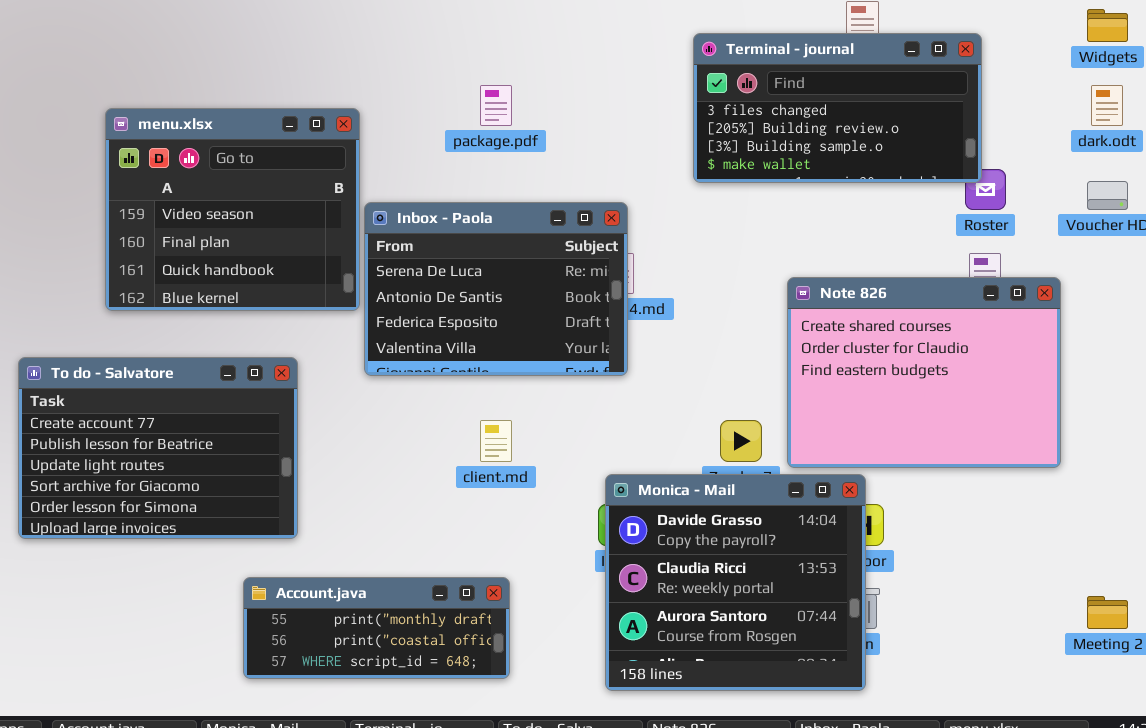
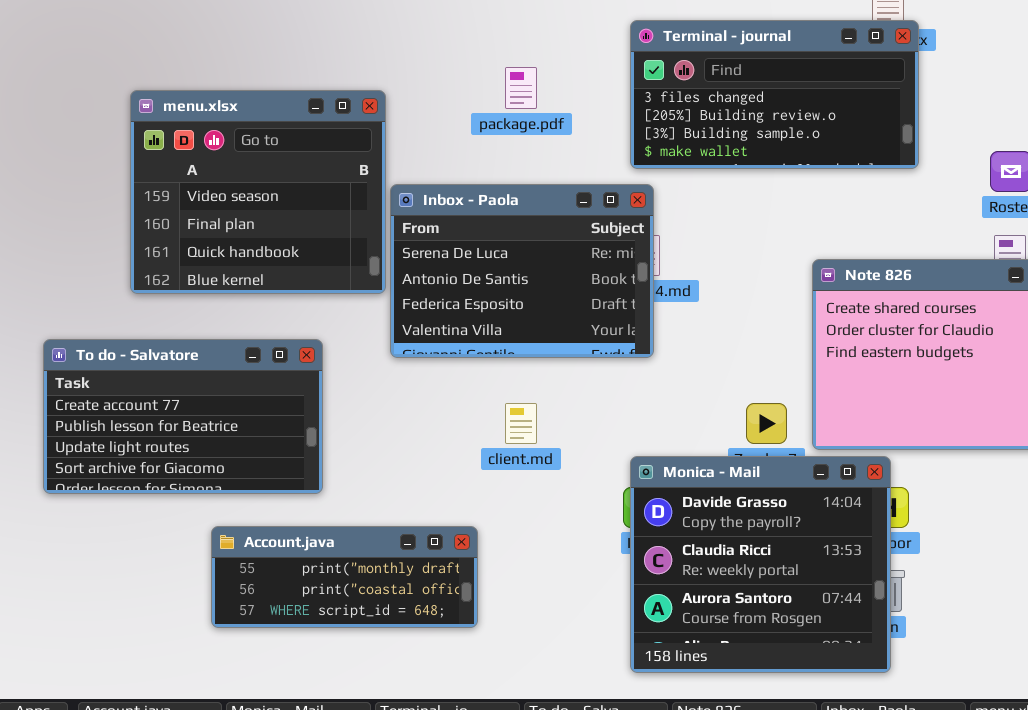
Terminal - journal: [693,33,982,183] -> [630,20,919,169], moved
To do - Salvatore: [18,357,298,539] -> [43,339,323,494], resized
Account.java: [243,577,510,679] -> [211,526,478,628], moved

